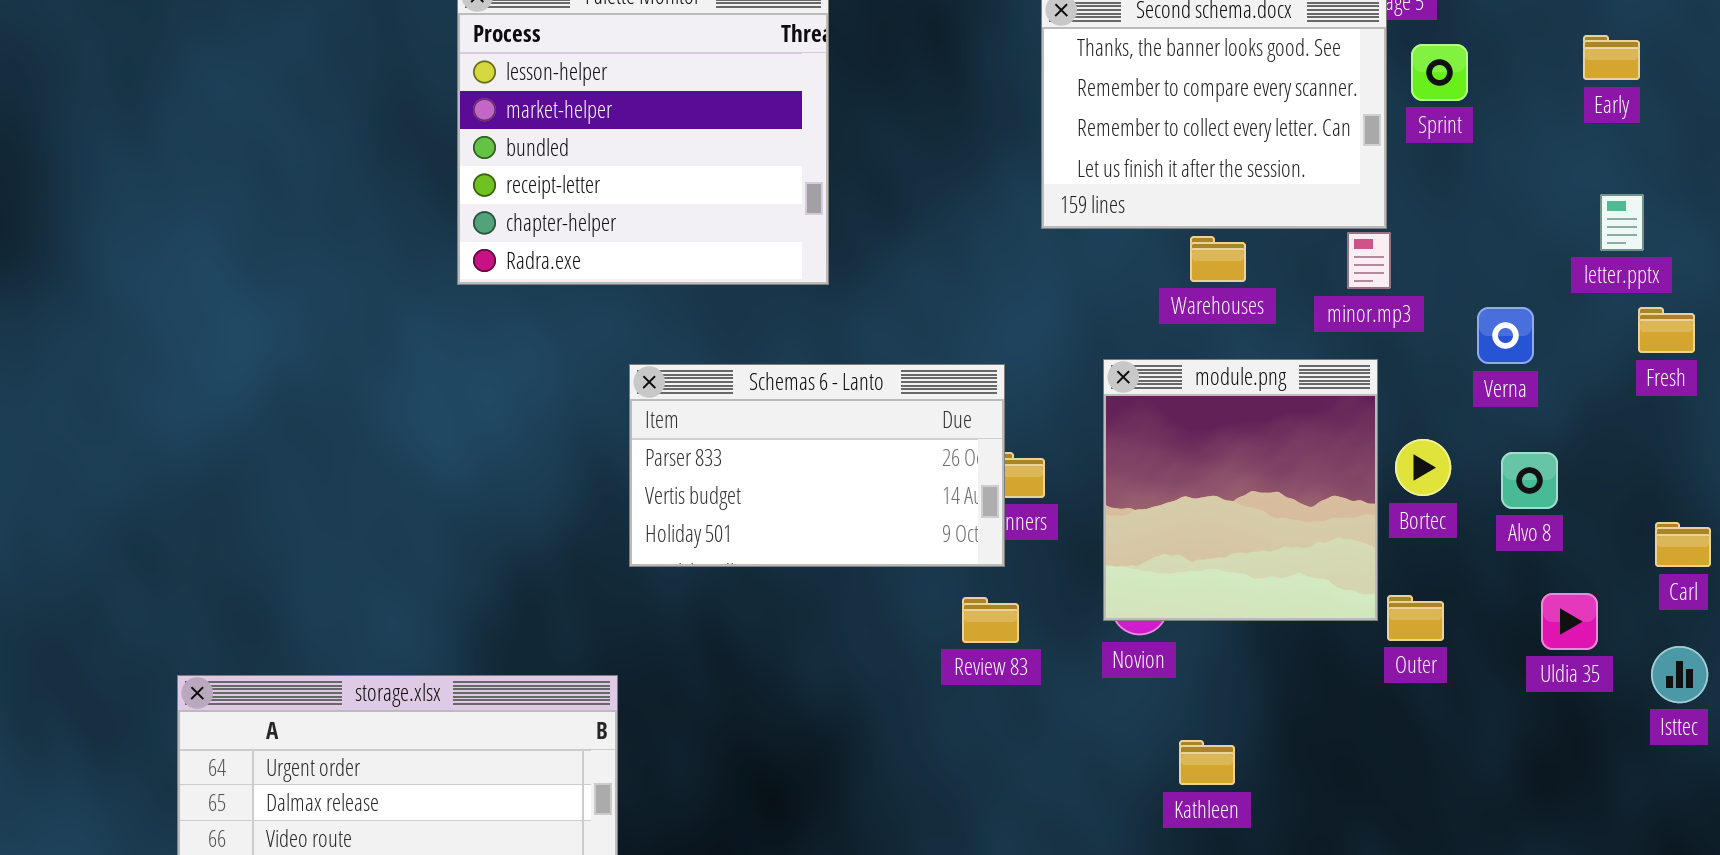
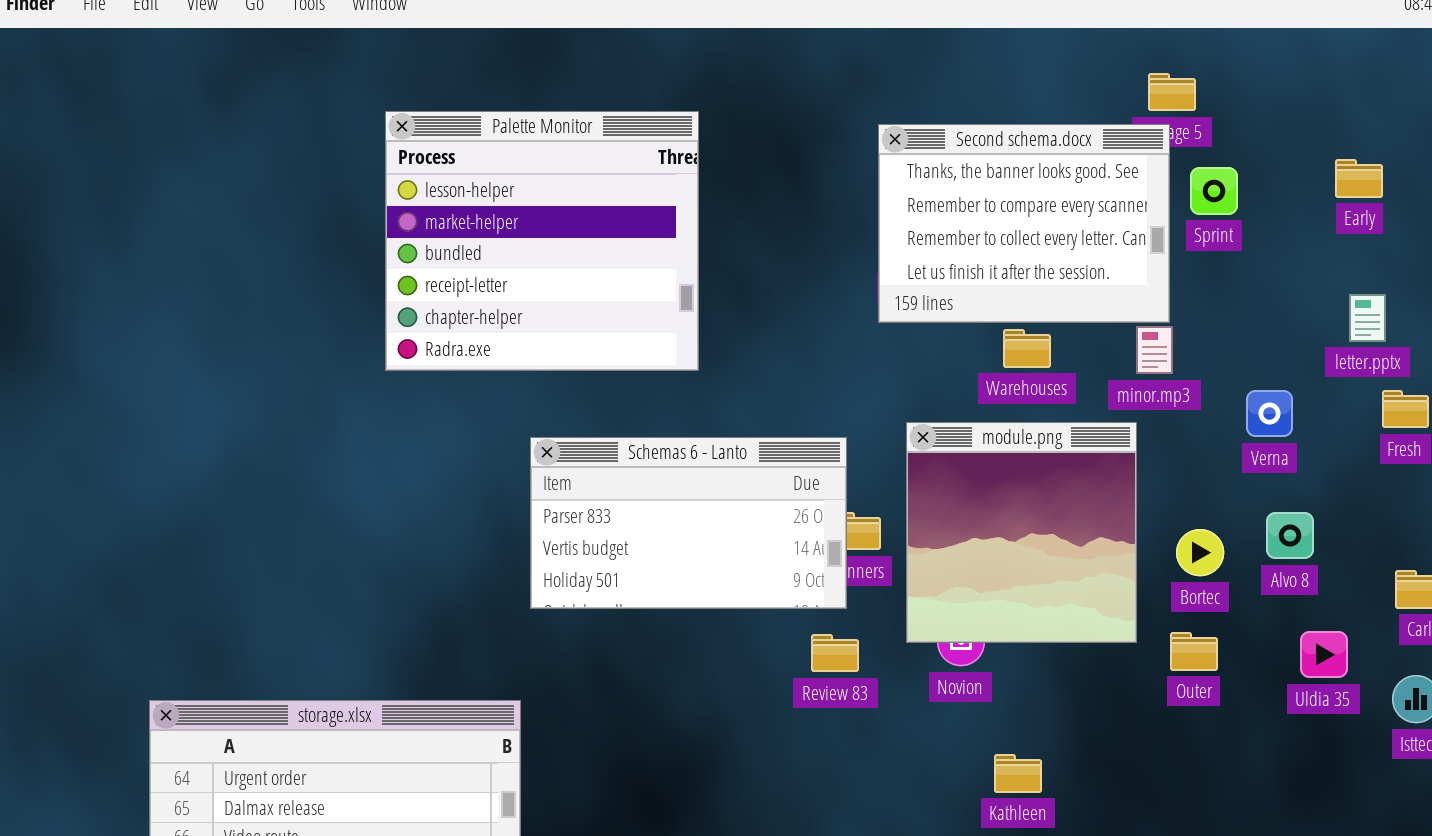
module.png: [1103,359,1378,621] -> [906,422,1137,643], moved
Bortec: [1395,439,1451,496] -> [1176,529,1224,576], moved

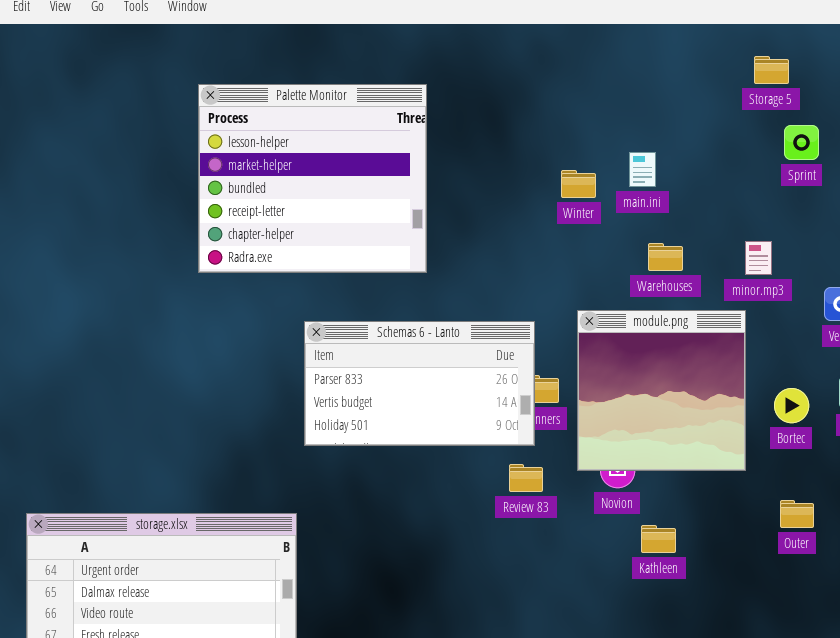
Second schema.docx: [878,124,1170,323] -> none, closed
Outer: [1170,632,1218,671] -> [780,500,814,528], moved
Kathleen: [994,754,1042,793] -> [641,525,676,553], moved

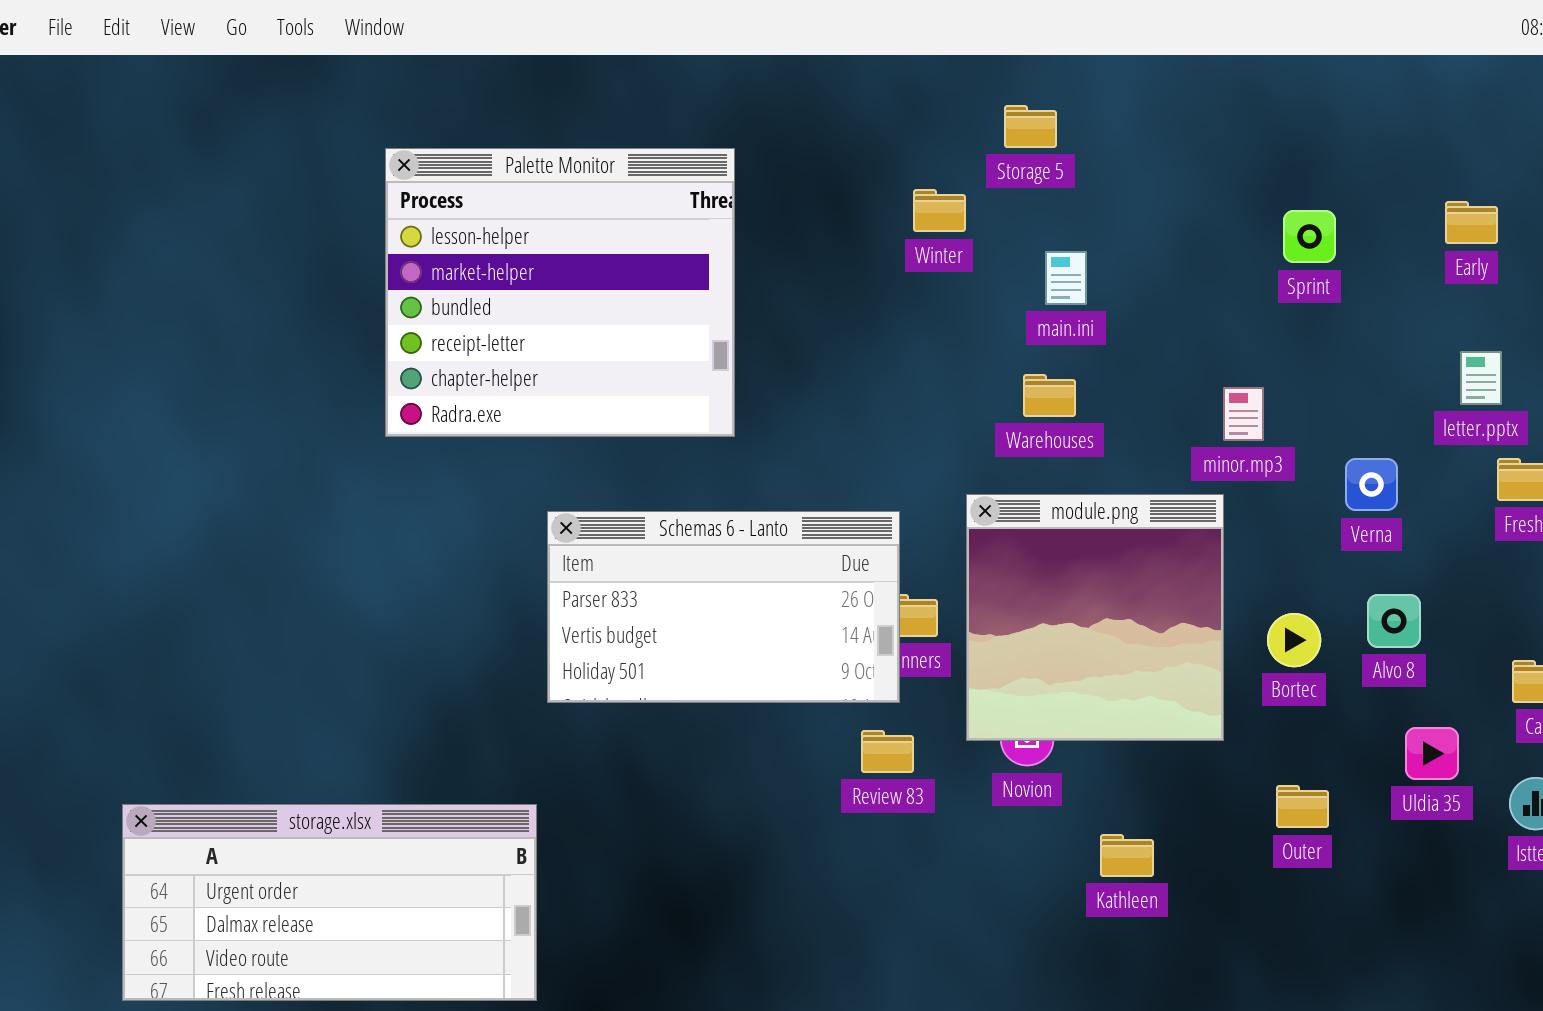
Storage 5: [754,56,789,84] -> [1004,105,1057,148], moved
Winter: [561,170,596,198] -> [913,189,966,232], moved
Warehouses: [648,243,683,271] -> [1023,374,1076,417], moved
Kathleen: [641,525,676,553] -> [1100,834,1154,877], moved

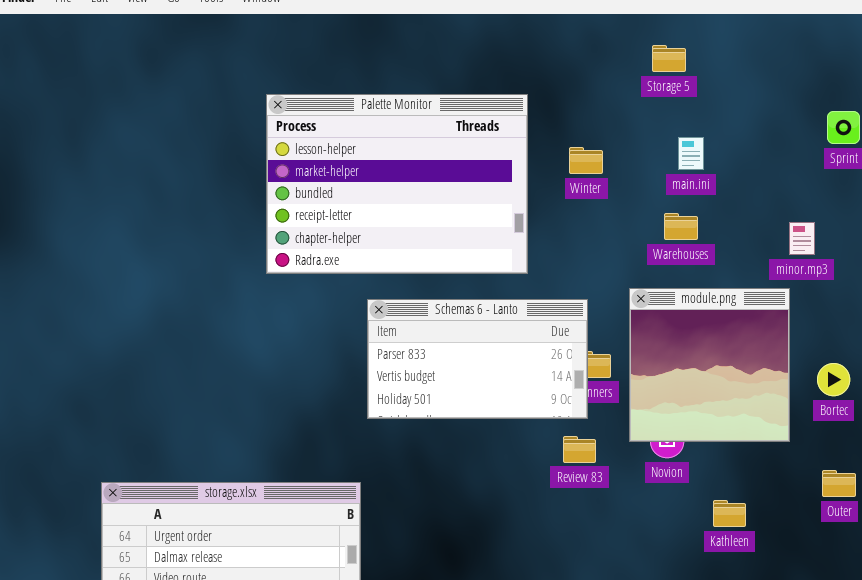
Palette Monitor: [385,148,735,437] -> [266,94,528,274], moved, resized
Winter: [913,189,966,232] -> [569,147,603,174], moved

